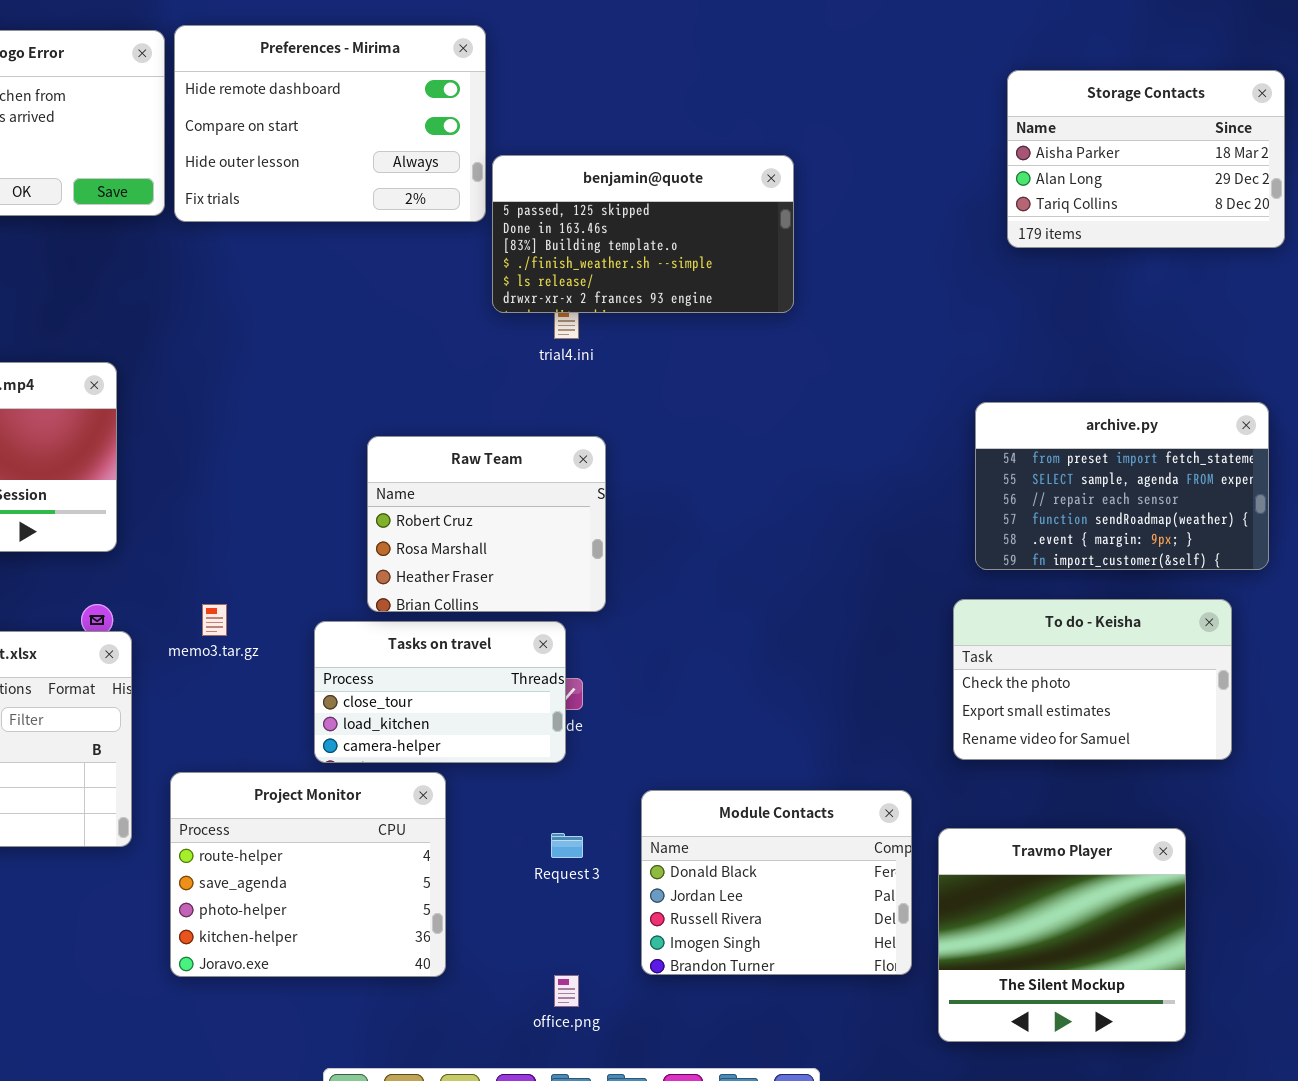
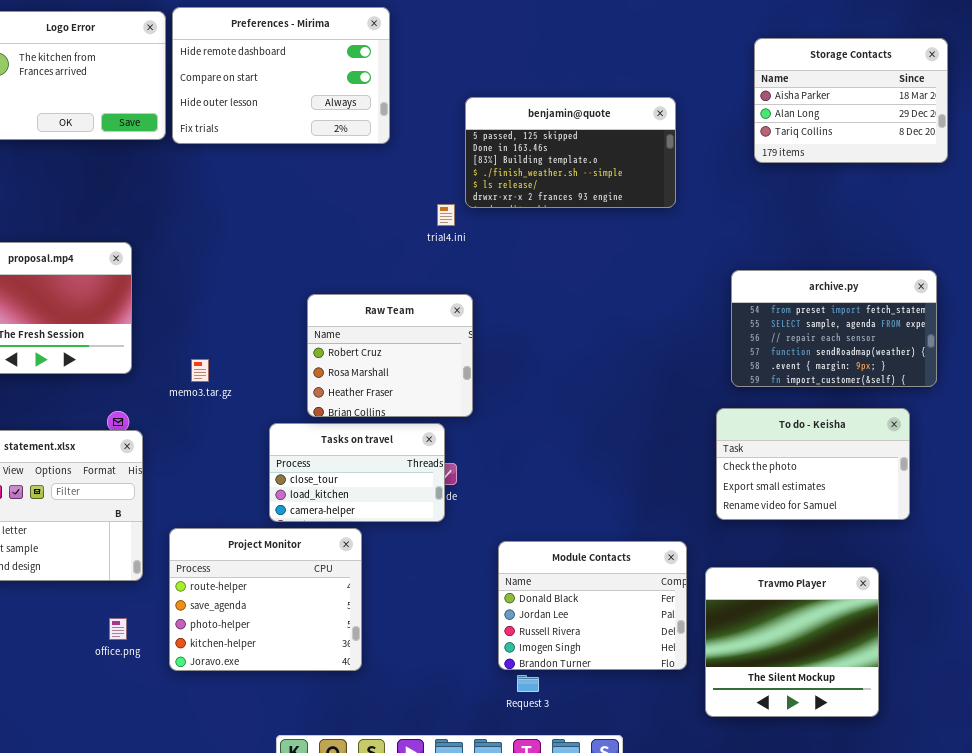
benjamin@quote: [492,155,794,313] -> [465,97,676,208], moved
memo3.tar.gz: [202,604,227,636] -> [191,359,209,382], moved
Request 3: [551,833,583,858] -> [517,675,539,692], moved
office.png: [554,975,579,1007] -> [109,618,127,640], moved

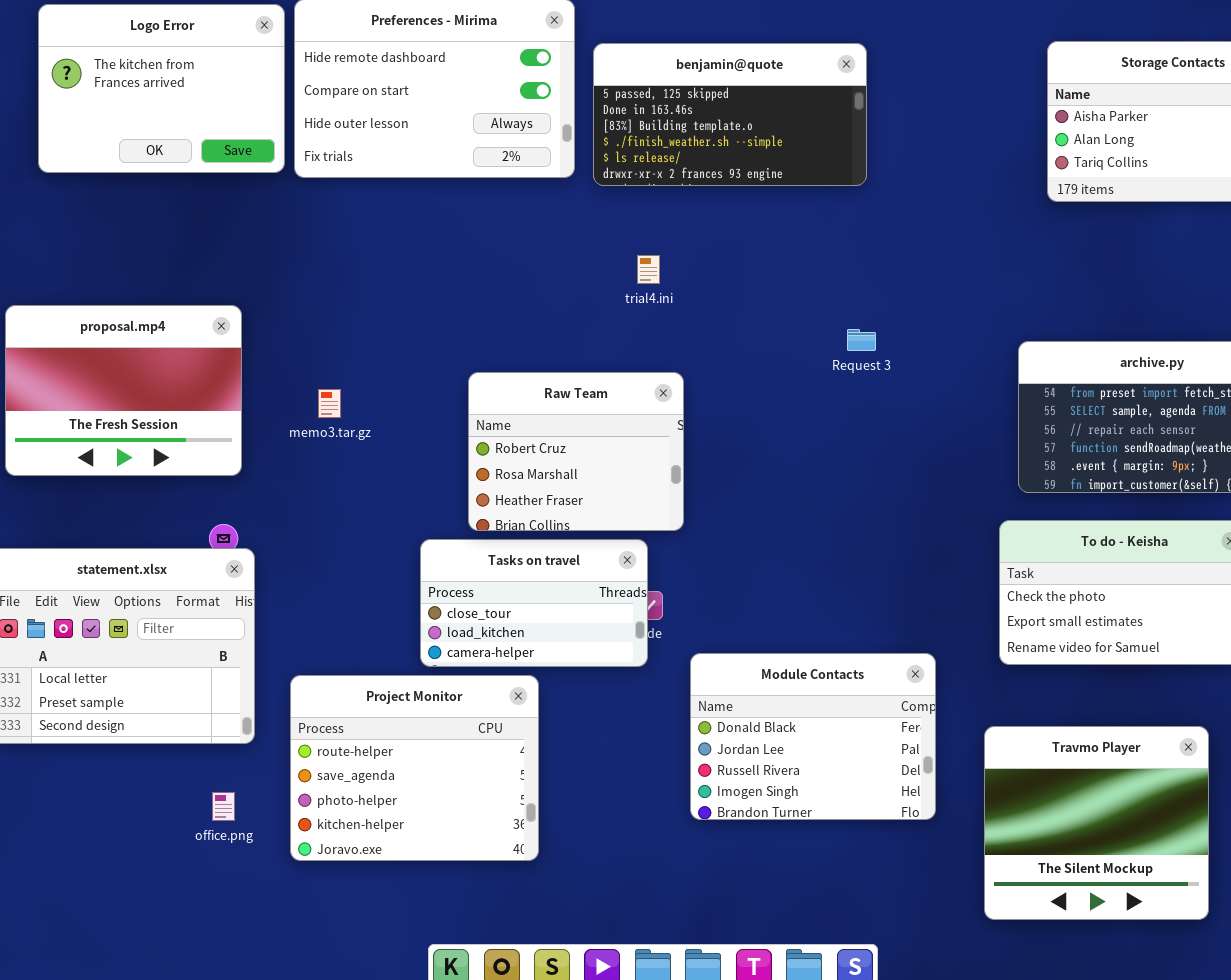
benjamin@quote: [465,97,676,208] -> [593,43,867,186], moved
memo3.tar.gz: [191,359,209,382] -> [318,389,341,418], moved
Module Contacts: [498,541,687,670] -> [690,653,936,820], moved
Request 3: [517,675,539,692] -> [847,329,876,351], moved

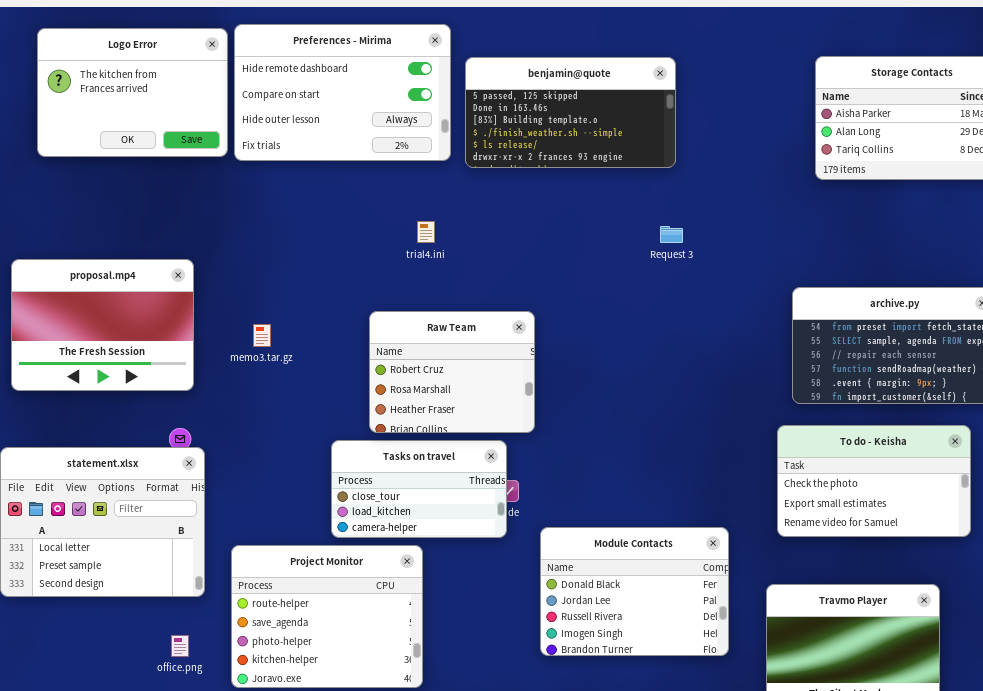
trial4.ini: [637,255,660,284] -> [417,221,435,243], moved
Request 3: [847,329,876,351] -> [660,226,683,243], moved

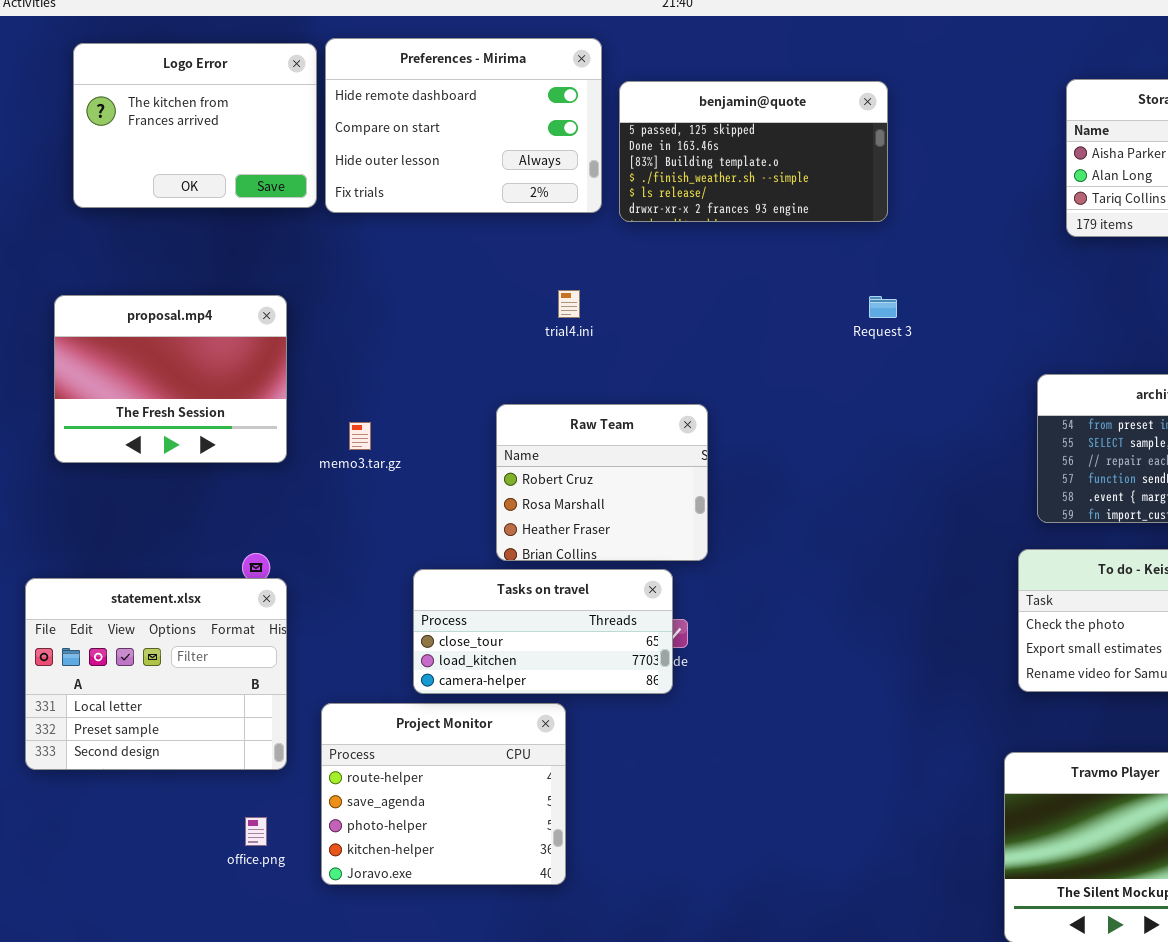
proposal.mp4: [11,259,194,391] -> [54,295,287,463], moved
Tasks on travel: [331,440,507,538] -> [413,569,673,694], resized
Module Contacts: [540,527,729,656] -> none, closed

